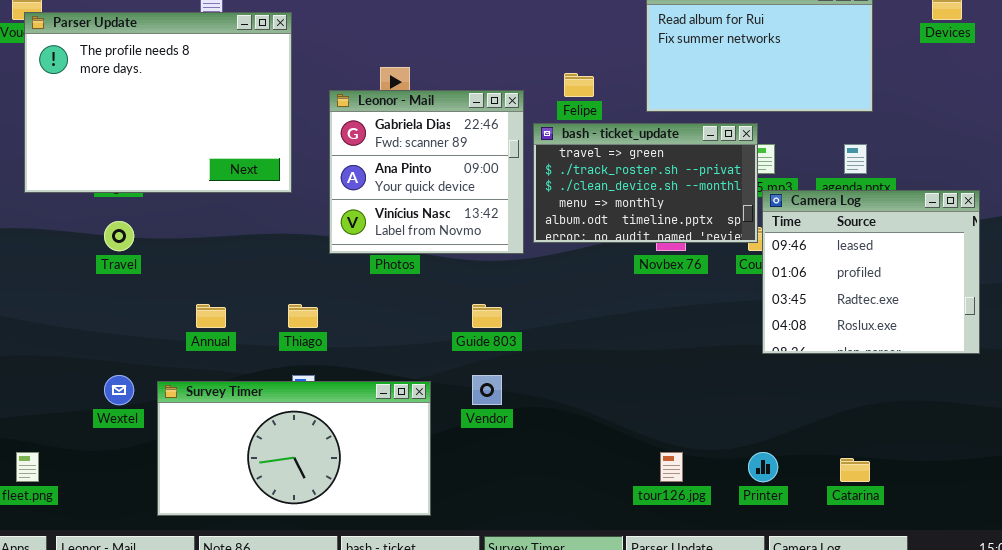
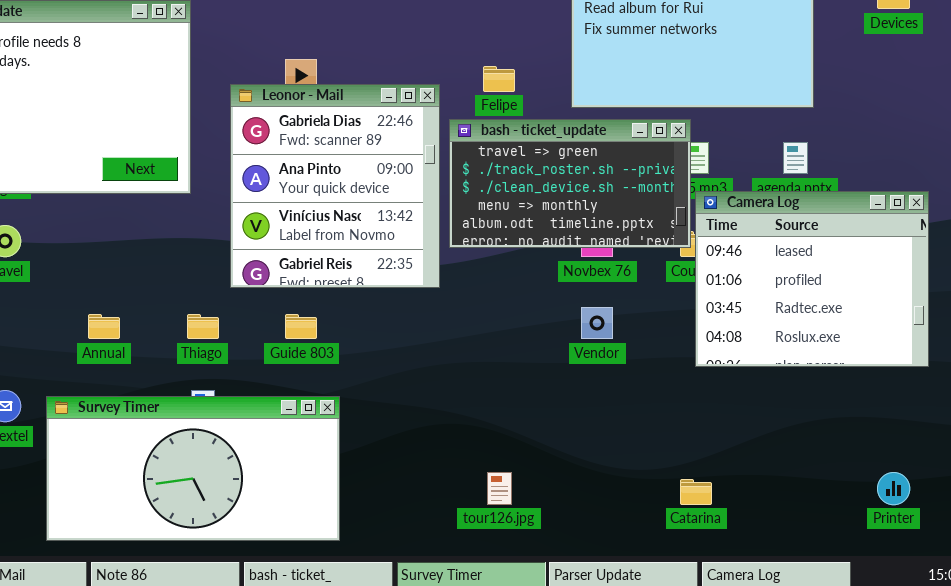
Leonor - Mail: [329,90,524,254] -> [230,84,440,288], resized
Guide 803: [472,304,502,328] -> [285,314,317,339], moved
Vendor: [472,375,502,405] -> [581,307,613,339], moved
tour126.jpg: [660,452,683,482] -> [487,472,512,505], moved
Printer: [748,452,778,482] -> [877,472,910,505], moved
Catarina: [840,458,870,482] -> [680,479,712,505], moved

